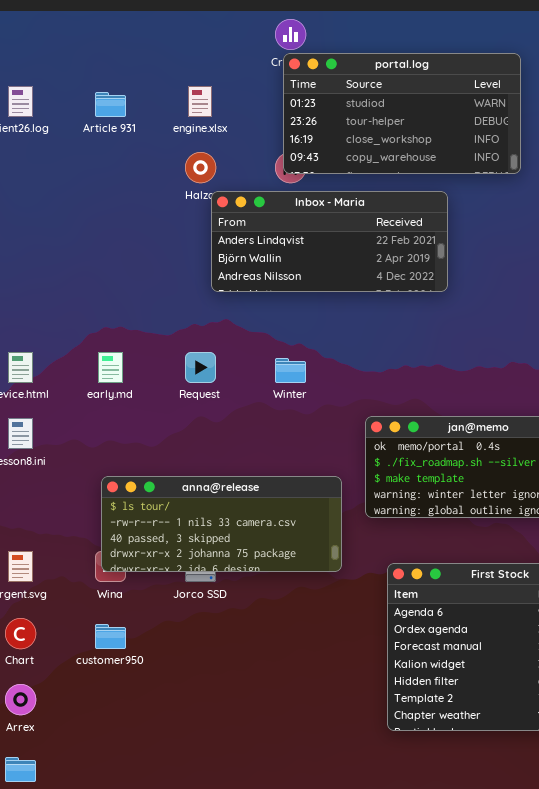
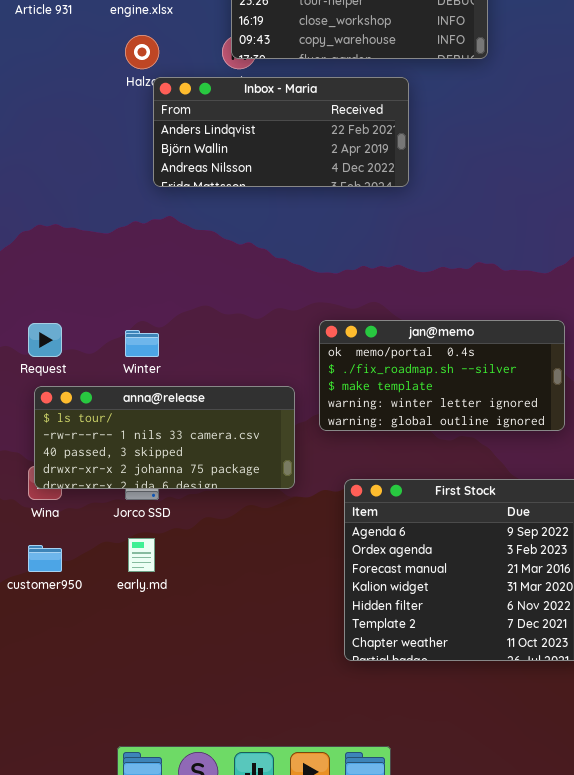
early.md: [98,352,123,383] -> [128,538,155,572], moved
Request: [185,352,216,383] -> [28,323,62,357], moved
Winter: [275,358,306,383] -> [125,330,159,357], moved

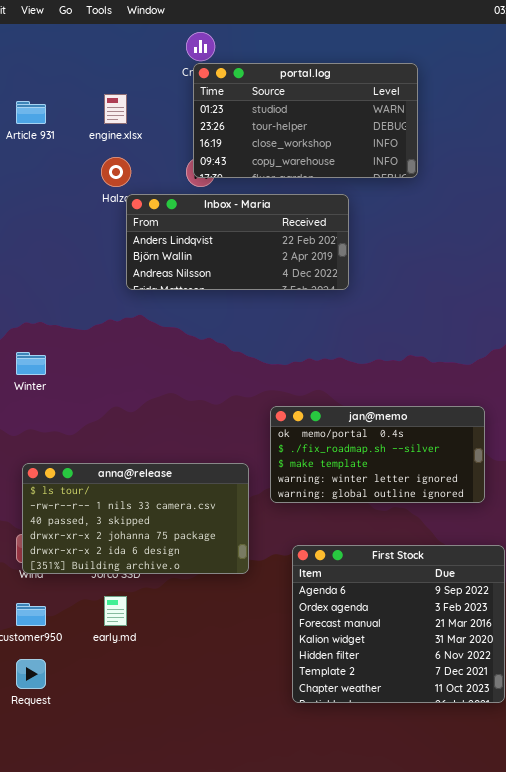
Request: [28,323,62,357] -> [16,659,46,689], moved
Winter: [125,330,159,357] -> [16,352,46,375], moved
anna@release: [34,386,295,489] -> [22,463,249,574], resized

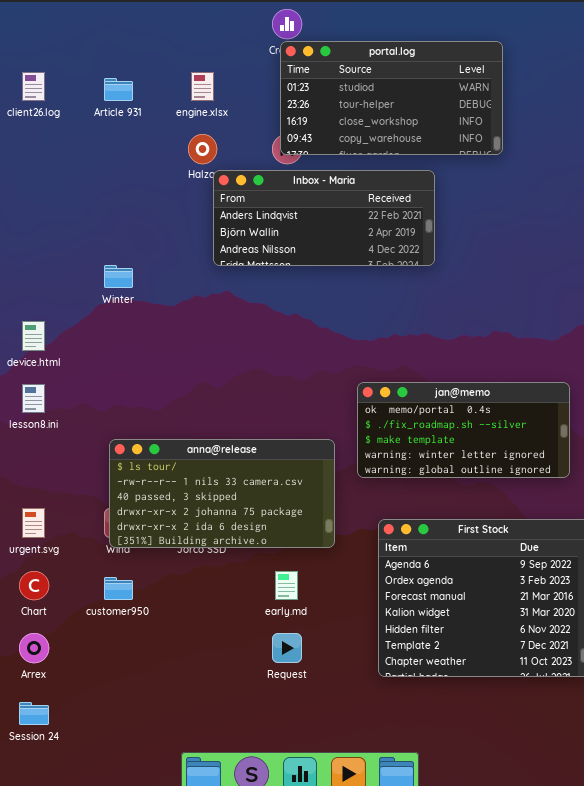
Winter: [16,352,46,375] -> [104,265,133,288], moved
early.md: [104,596,127,626] -> [275,571,298,600], moved
Request: [16,659,46,689] -> [272,633,302,663], moved

